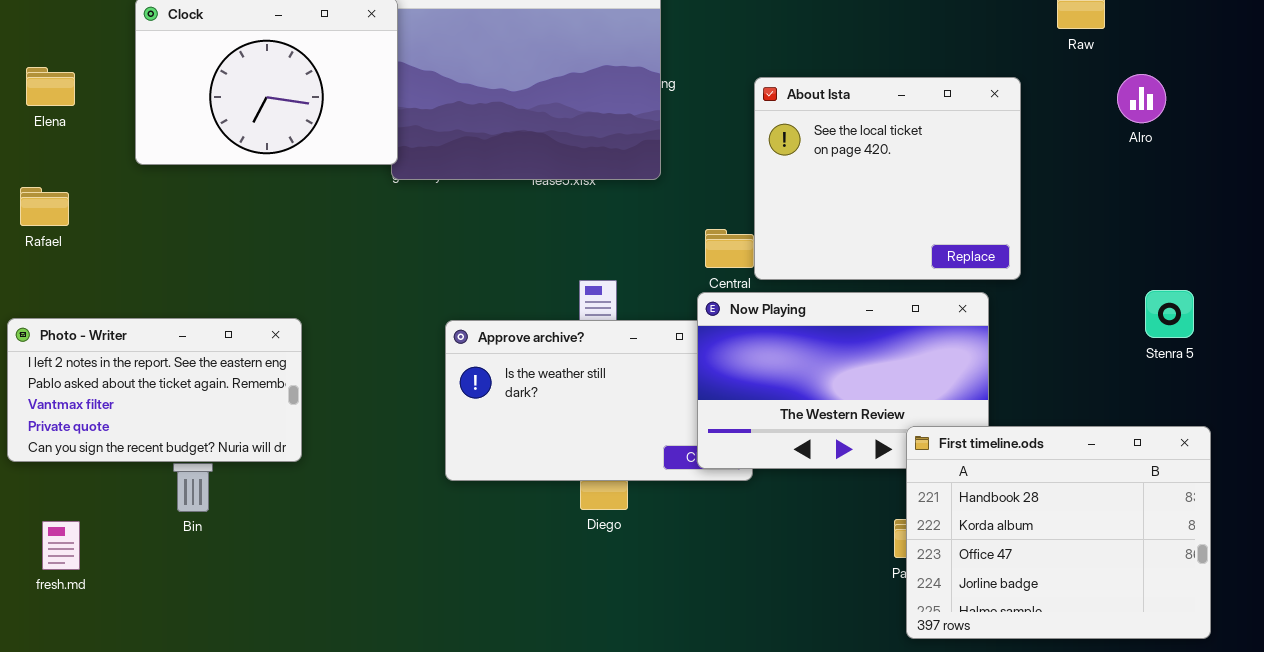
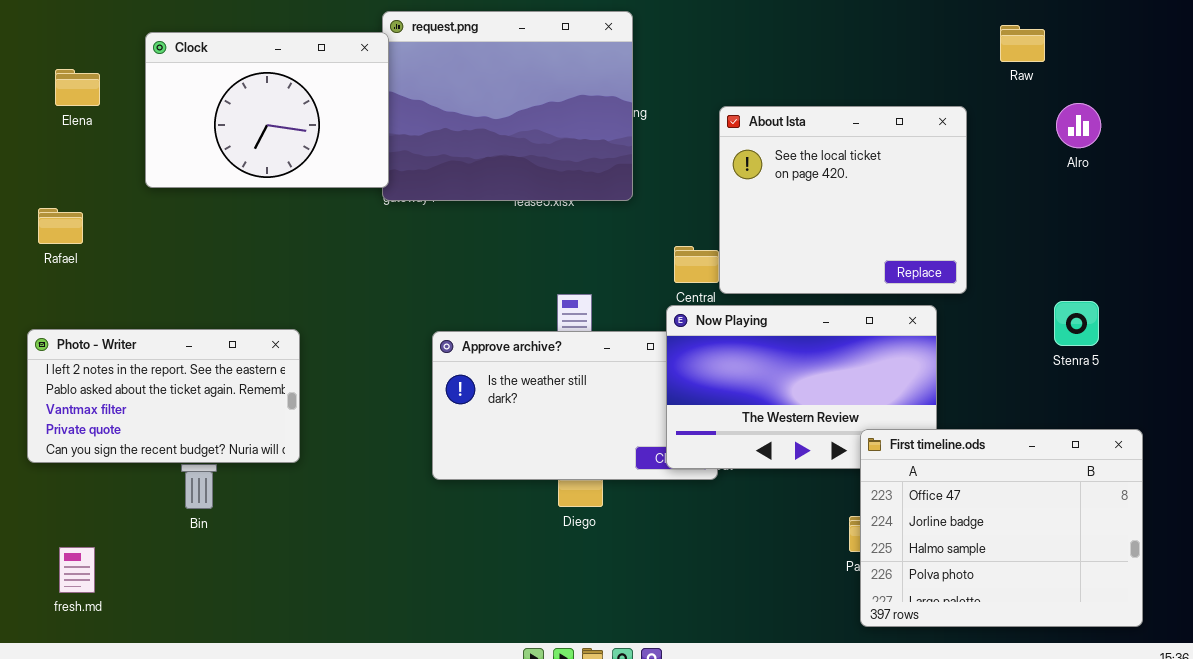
Elena: [26,67,75,106] -> [55,69,100,106], moved
Stenra 5: [1145,290,1194,338] -> [1054,301,1099,346], moved
First timeline.ods: [906,426,1211,639] -> [860,429,1143,627], scrolled down 2 rows
fresh.md: [42,521,80,570] -> [59,547,95,593], moved

